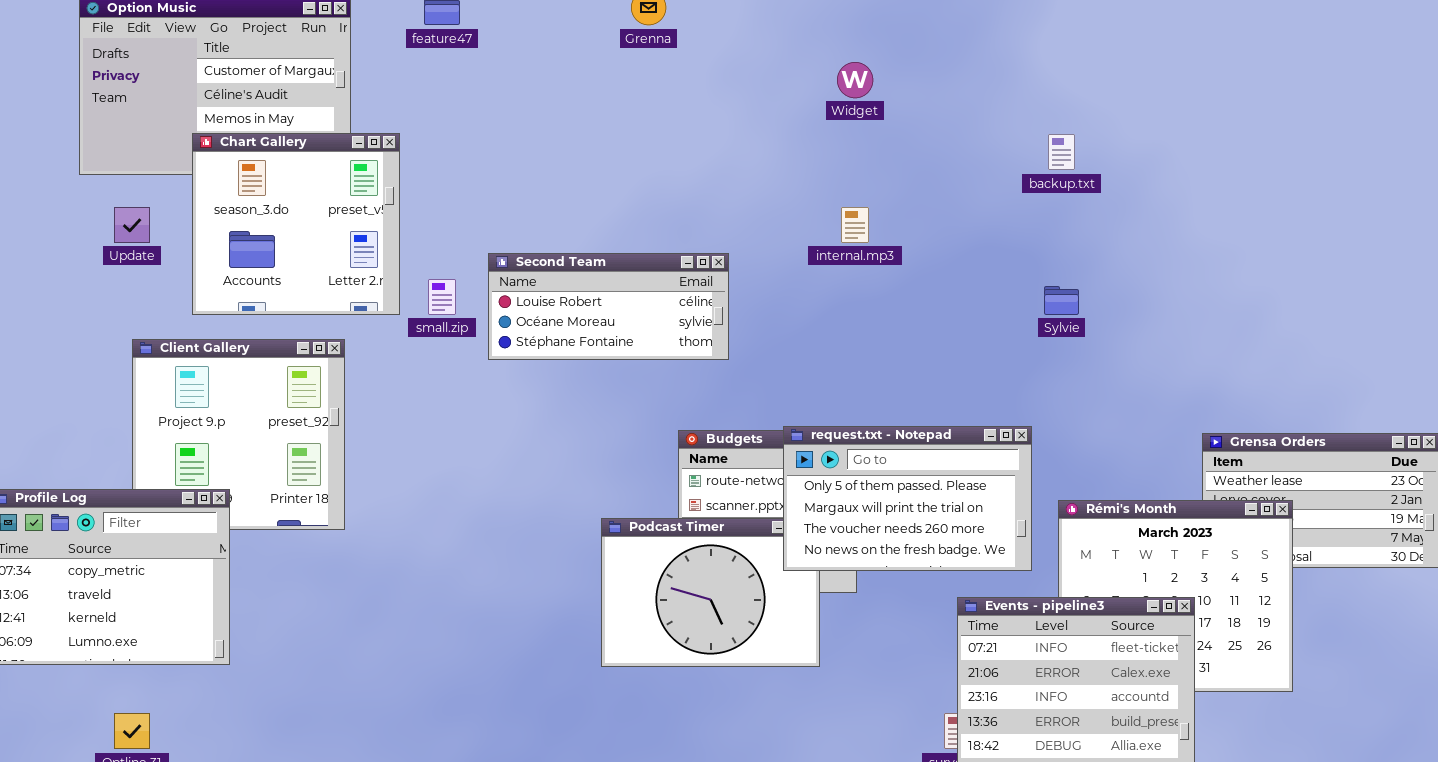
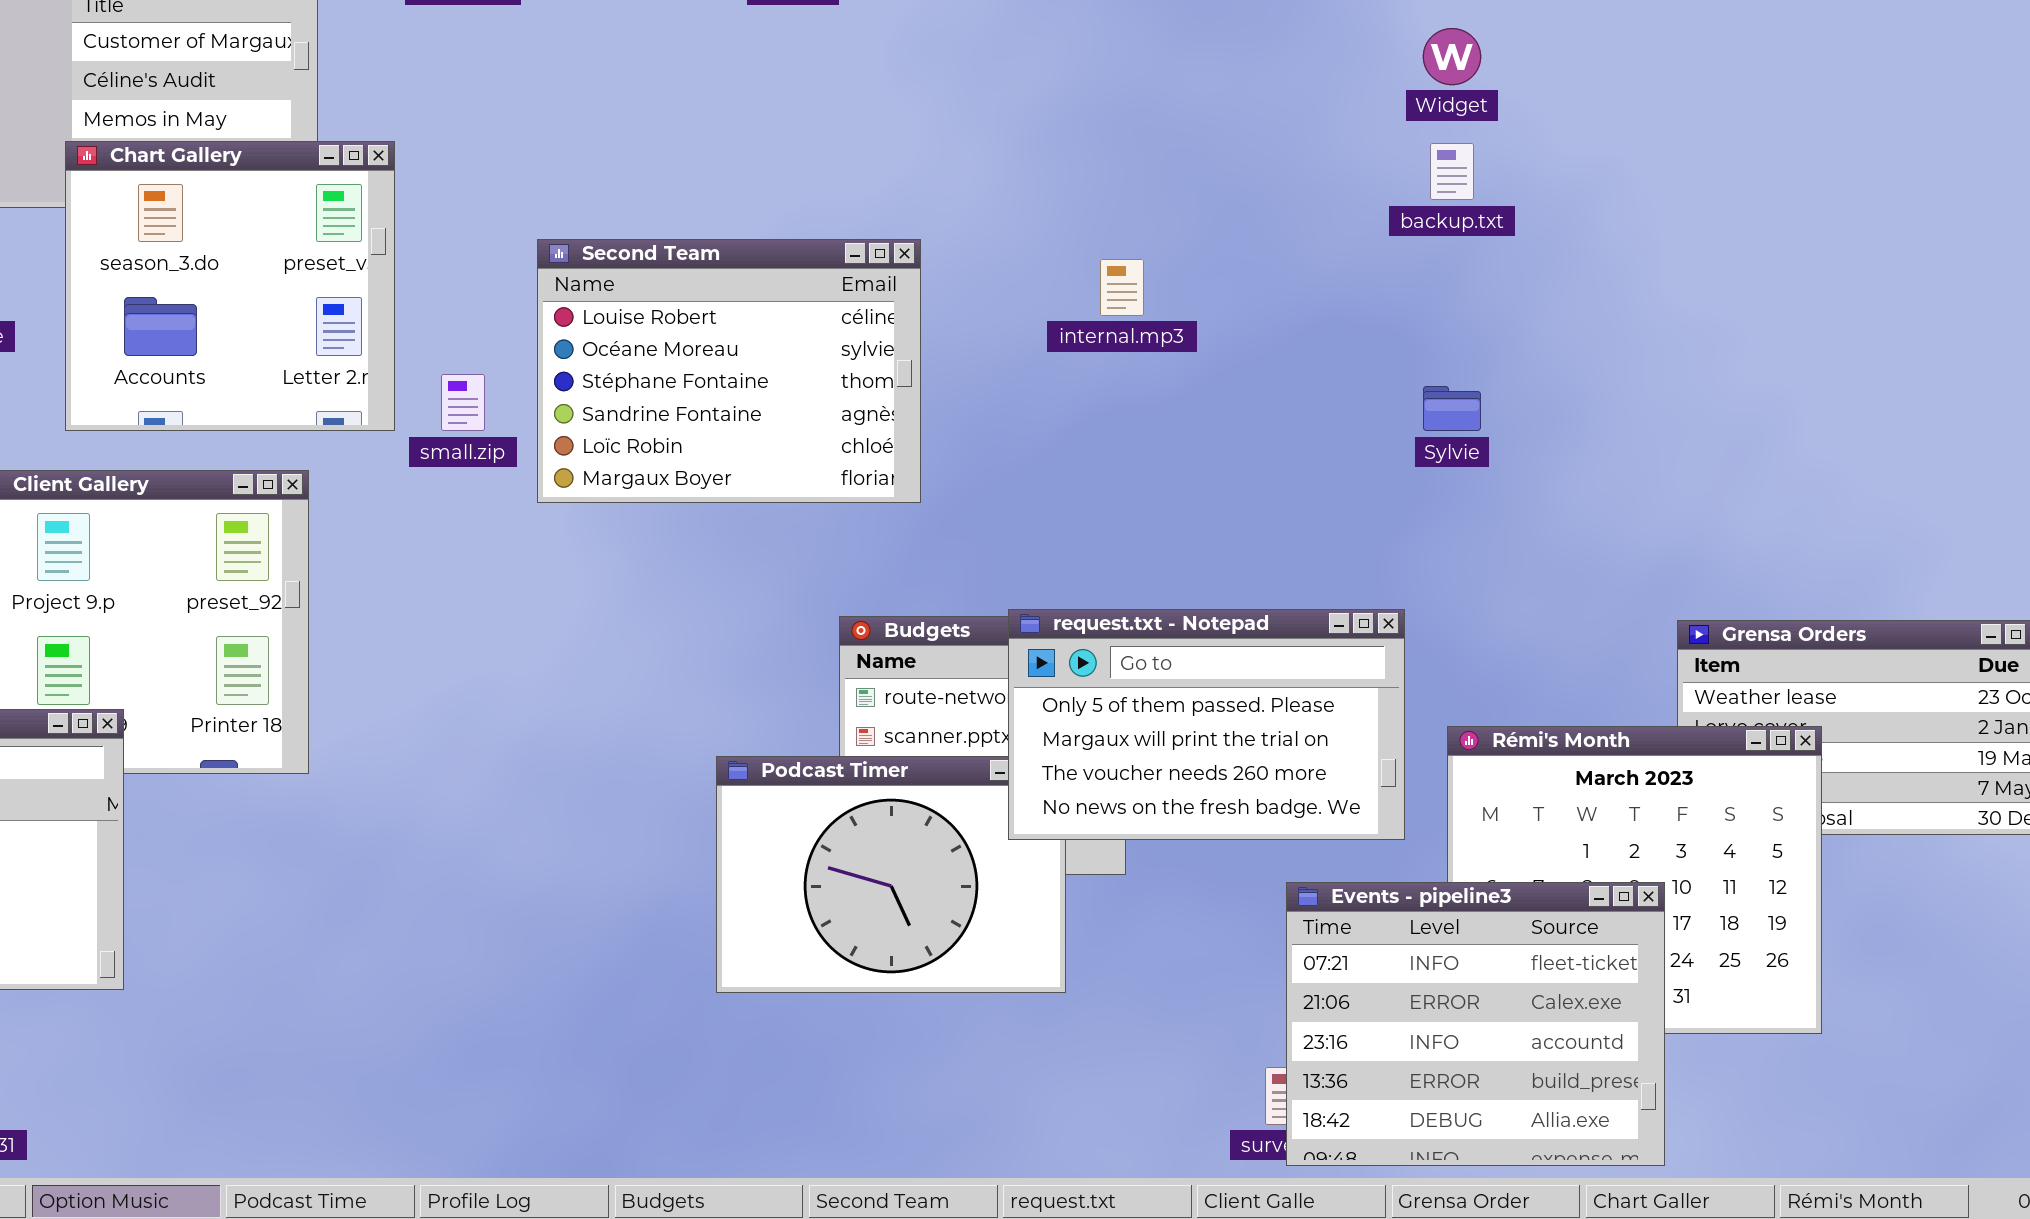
Widget: [837,62,873,98] -> [1423,28,1481,85], moved
Second Team: [488,253,729,360] -> [537,239,921,503], resized

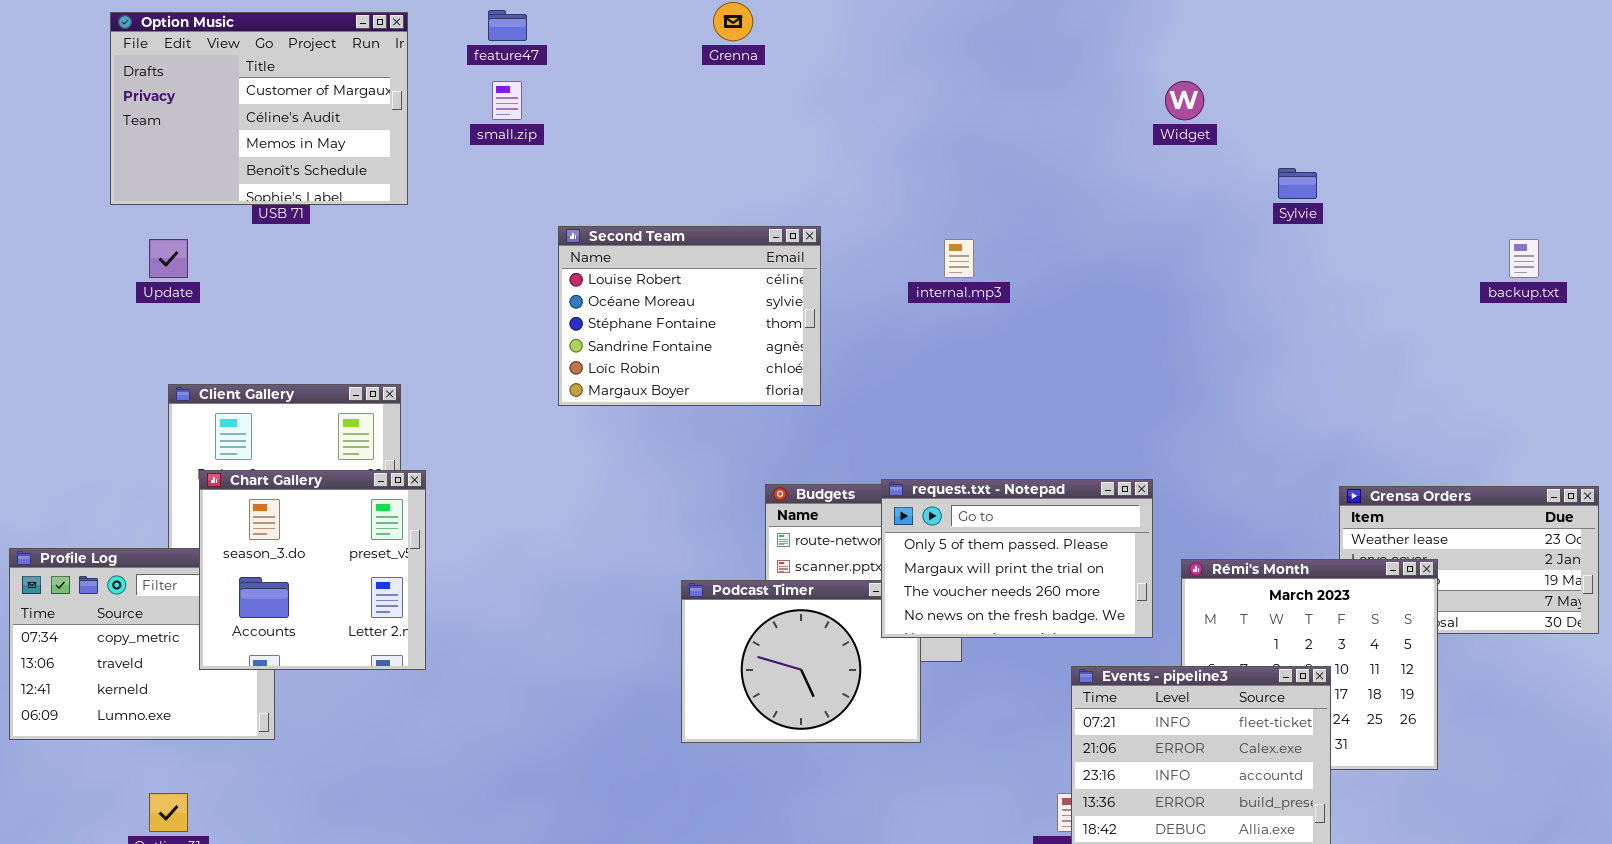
Chart Gallery: [65,141,395,431] -> [199,470,426,670], moved
backup.txt: [1430,143,1474,200] -> [1509,239,1539,278], moved
small.zip: [441,374,485,431] -> [492,81,522,120], moved
Sylvie: [1423,386,1481,431] -> [1278,168,1317,199], moved

